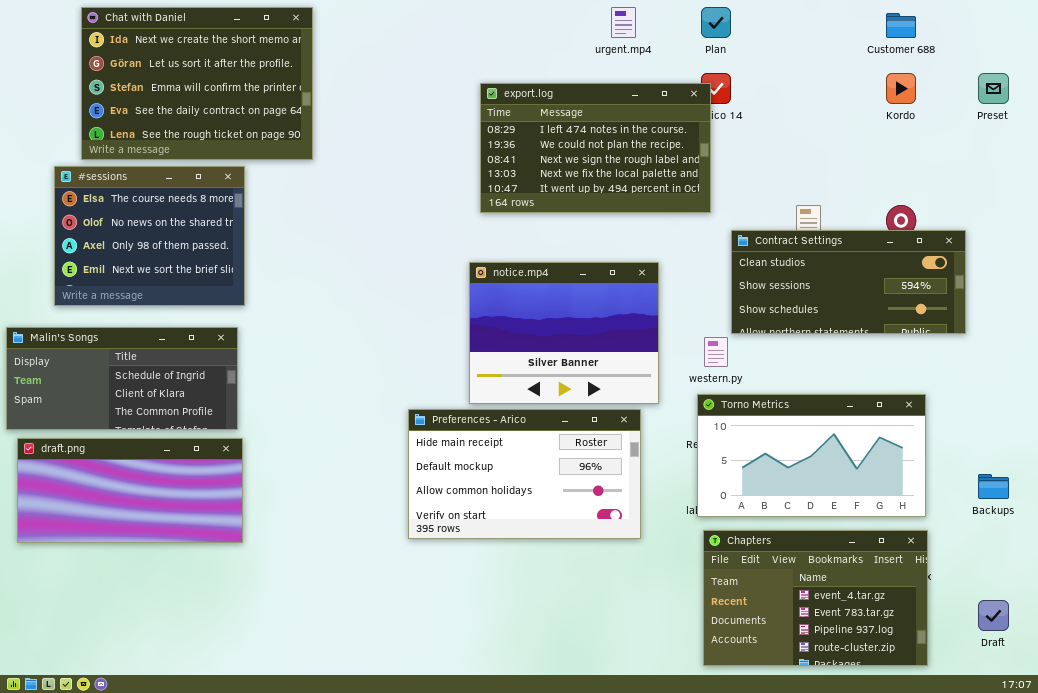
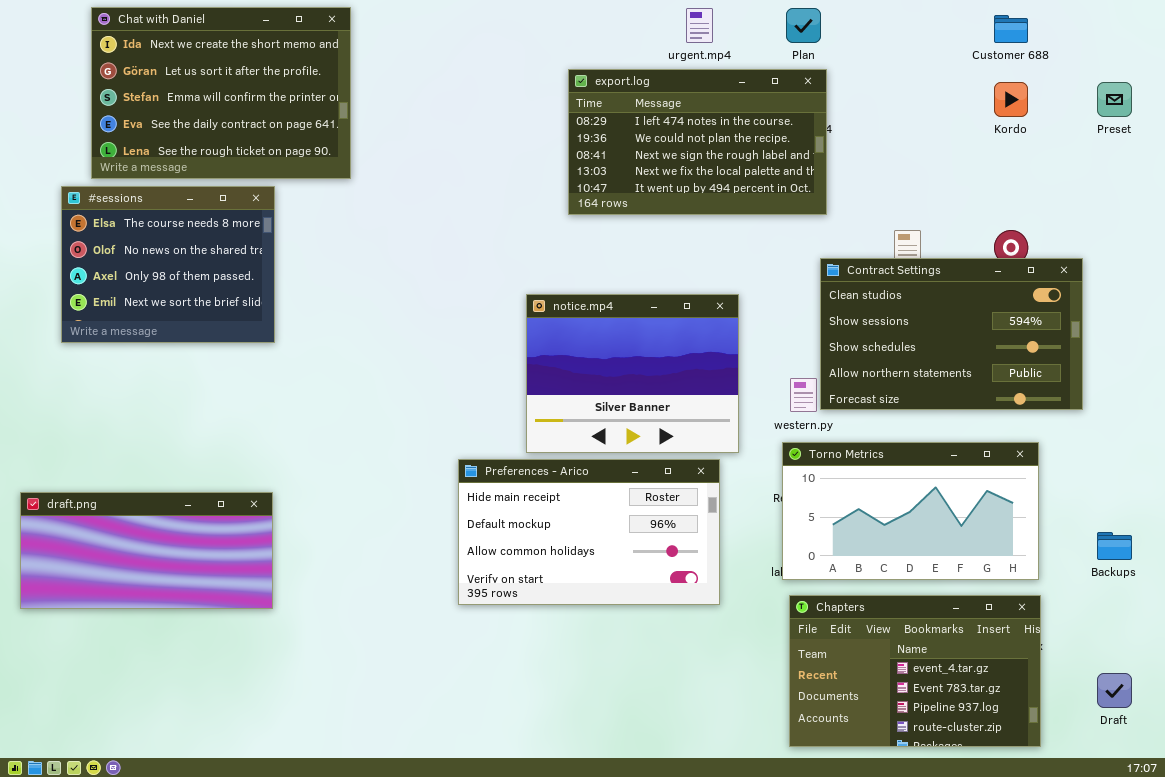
export.log: [480,83,711,213] -> [568,69,827,215], moved
Contract Settings: [731,230,966,334] -> [820,258,1083,410], resized
Malin's Songs: [6,327,238,430] -> none, closed

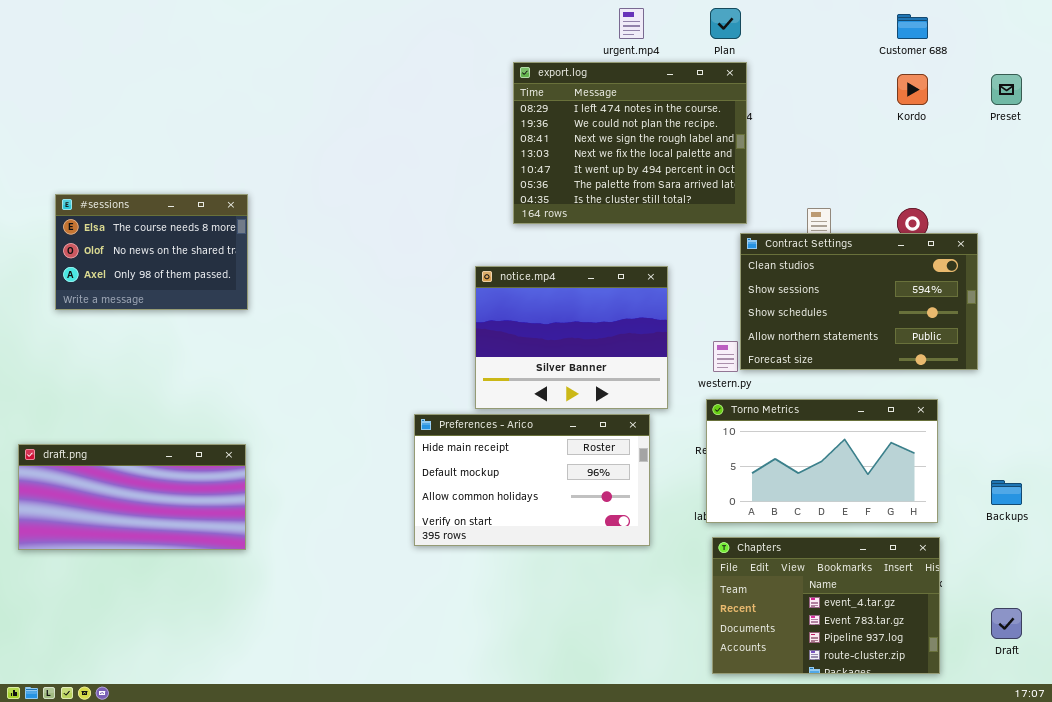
Chat with Daniel: [91,7,351,179] -> none, closed
export.log: [568,69,827,215] -> [513,62,747,224], resized
#sessions: [61,186,275,343] -> [55,194,248,310], resized

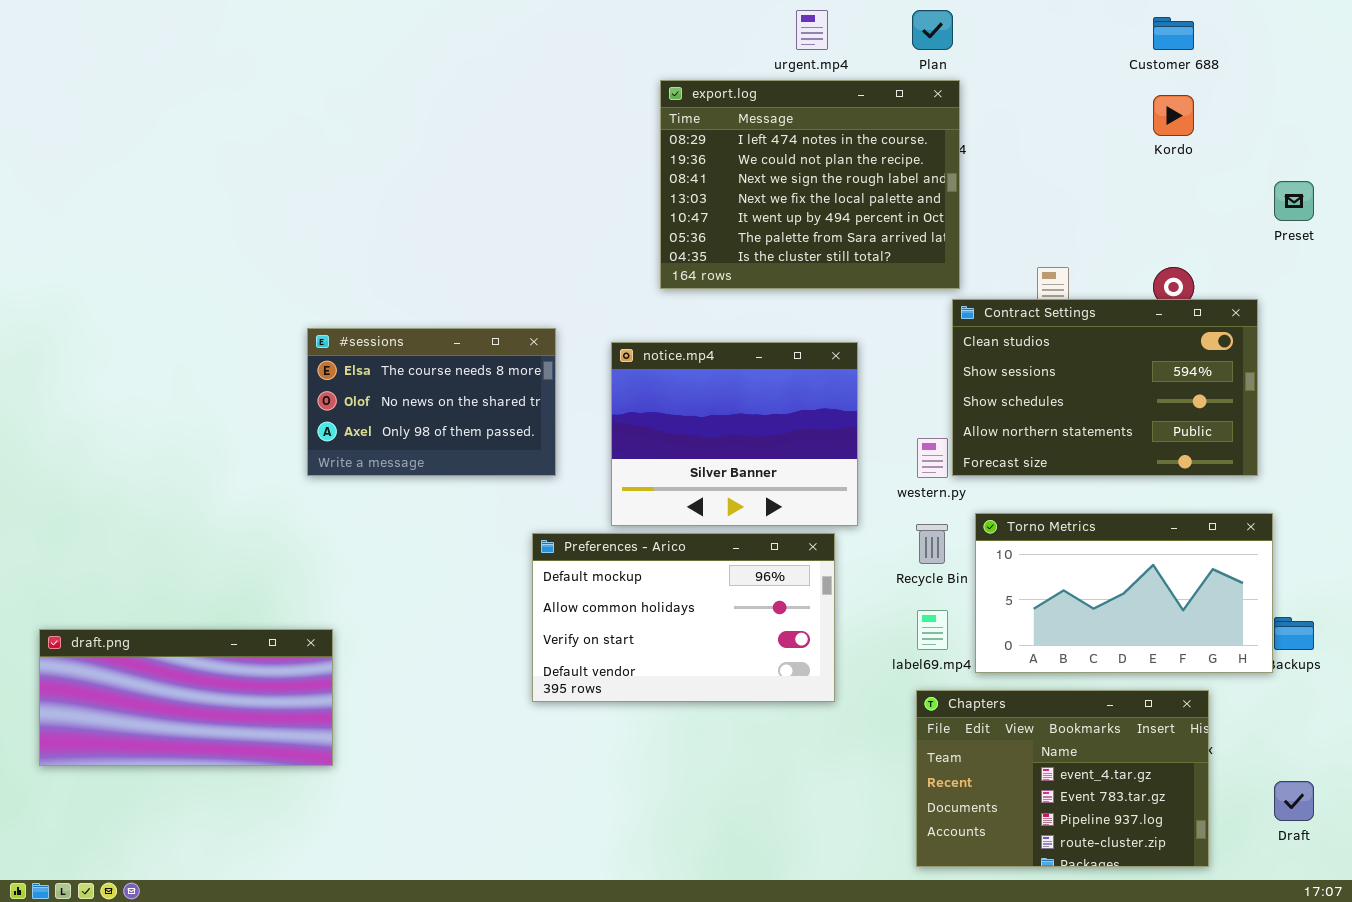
Preset: [991,74,1022,105] -> [1274,181,1314,221], moved
#sessions: [55,194,248,310] -> [307,328,556,476], moved
Torno Metrics: [706,399,938,523] -> [975,513,1273,673], moved
Preferences - Arico: [414,414,650,546] -> [532,533,835,702], scrolled down 1 row
draft.png: [18,444,246,550] -> [39,629,333,766], moved

